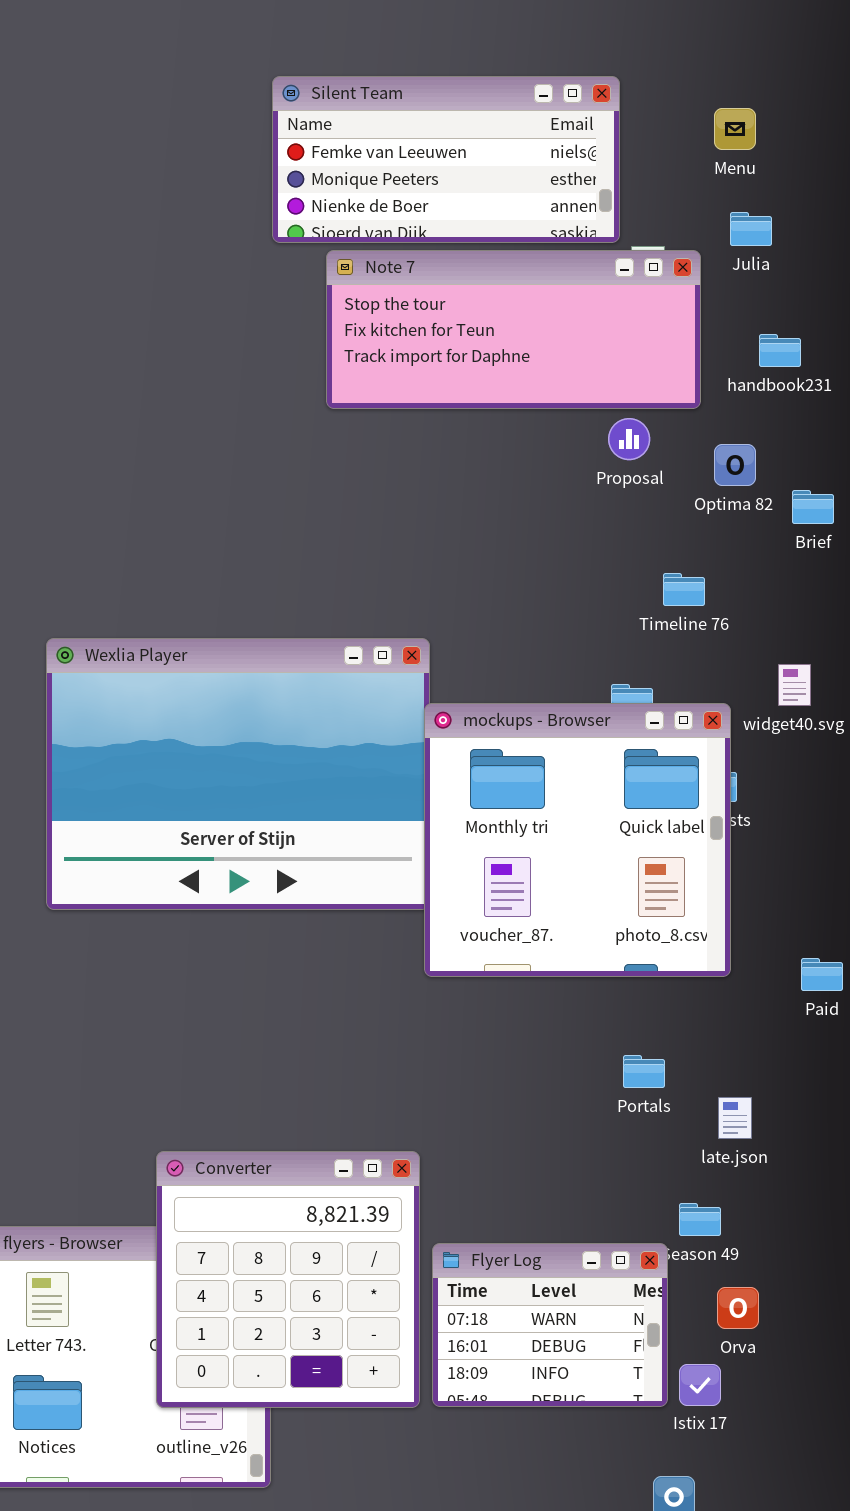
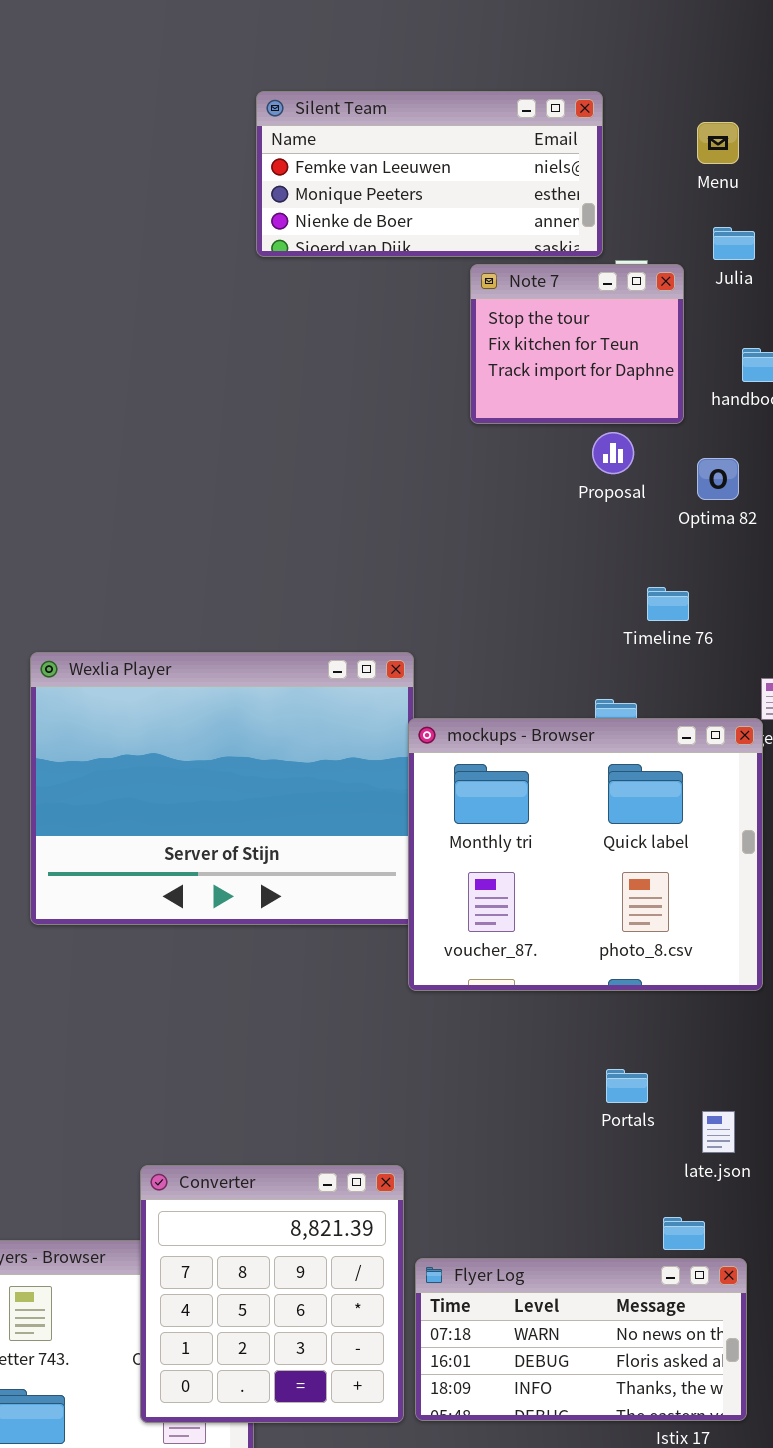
Note 7: [326,250,701,409] -> [470,264,684,424], resized
mockups - Browser: [424,703,731,977] -> [408,718,763,991], resized
Flyer Log: [432,1243,668,1407] -> [415,1258,747,1421], resized

